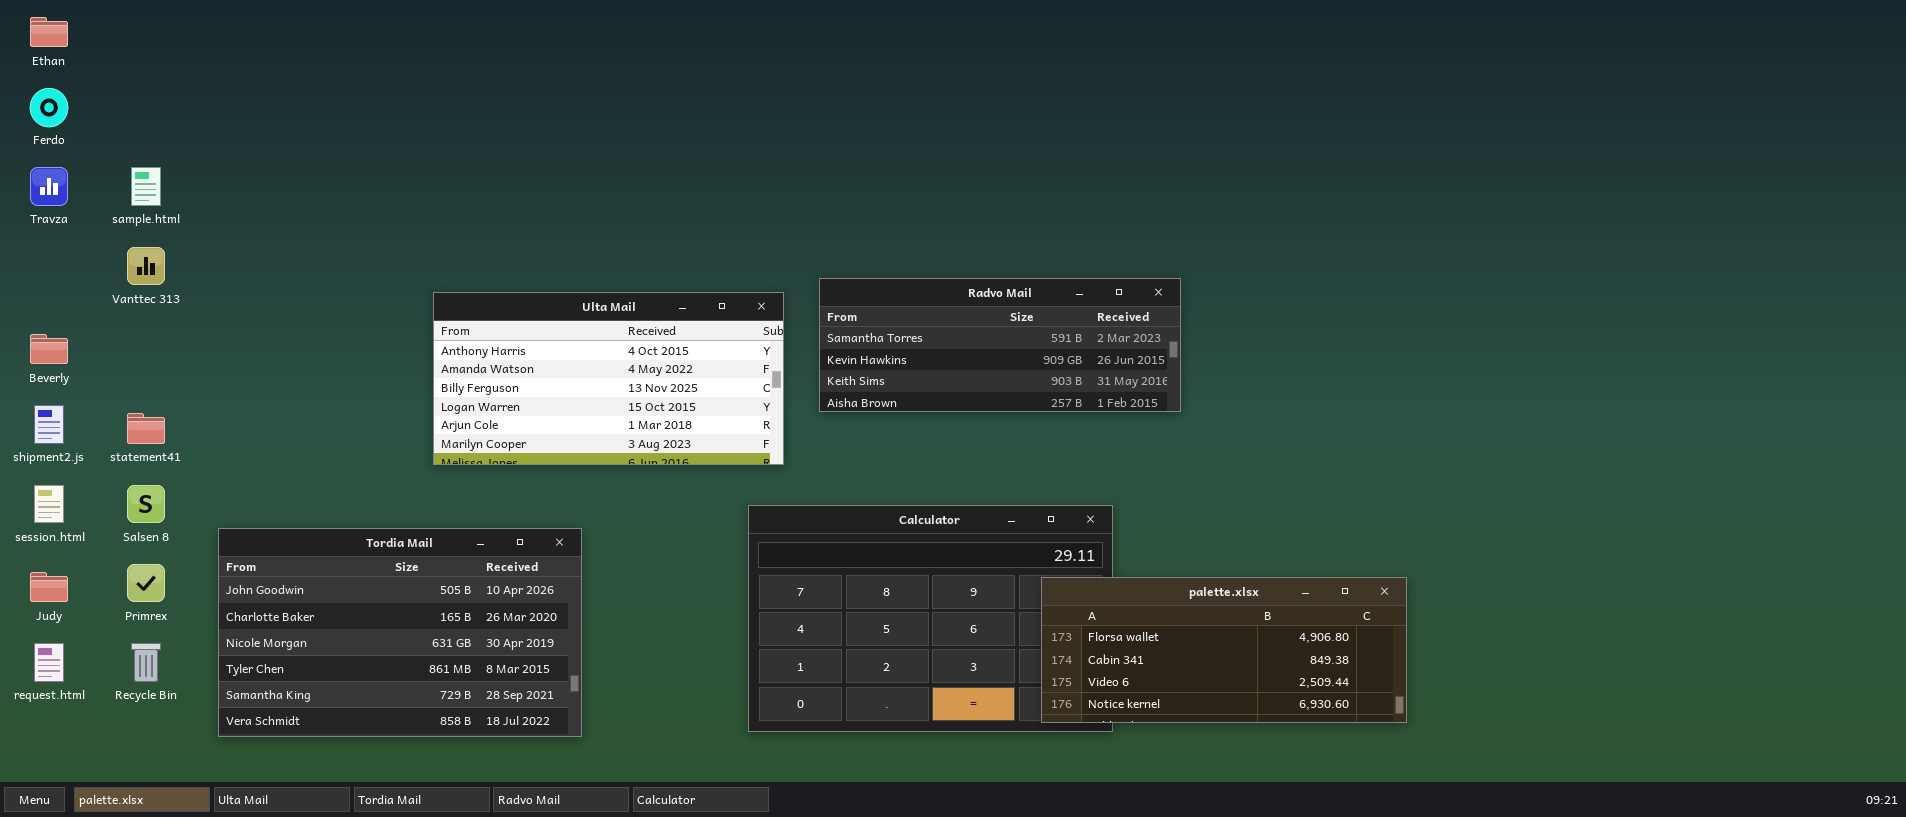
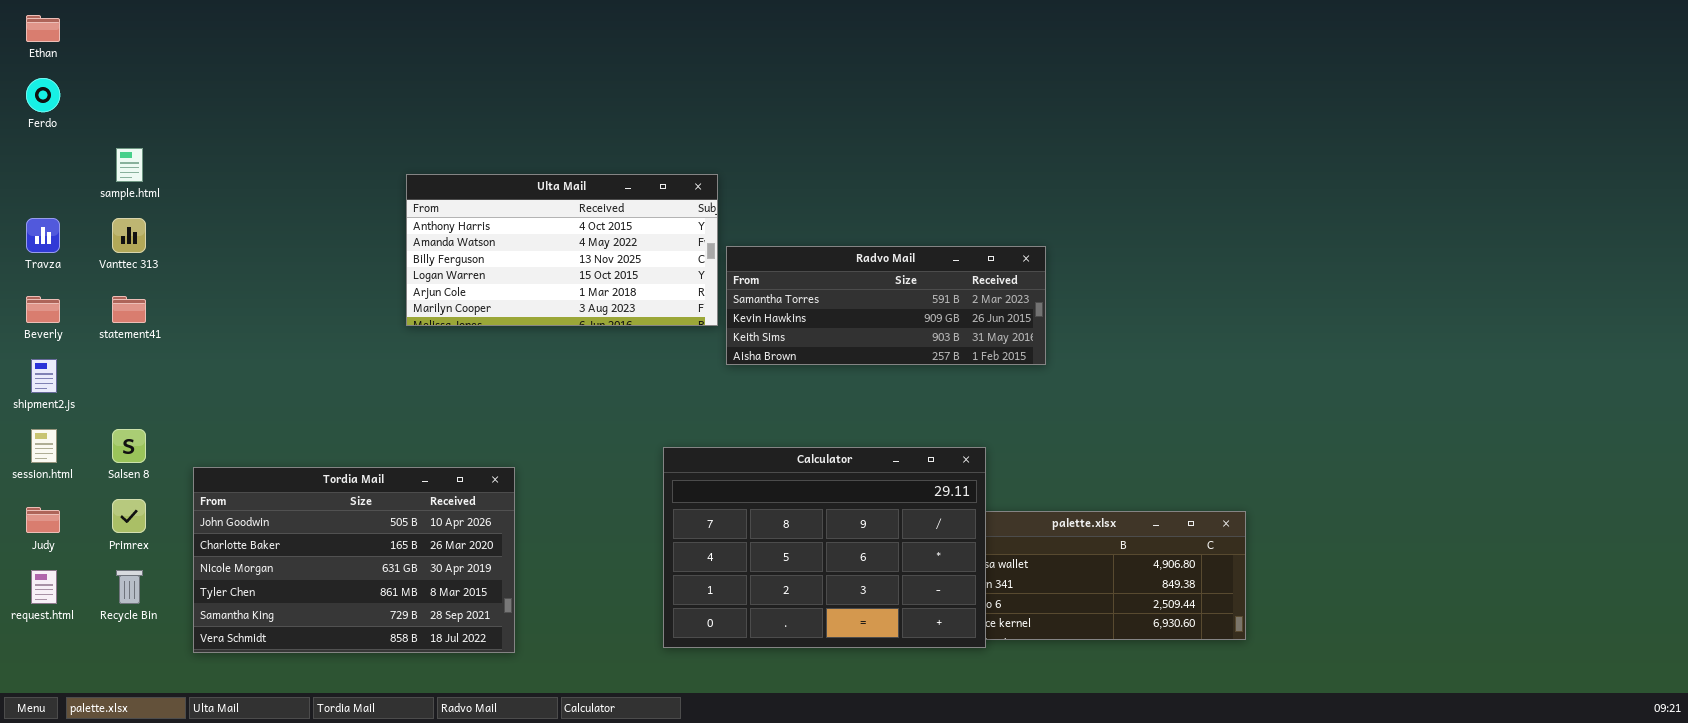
Travza: [30,167,68,206] -> [26,218,60,253], moved
Ulta Mail: [433,292,784,465] -> [406,174,718,326], moved
statement41: [127,413,165,444] -> [112,296,146,323], moved
Calculator: [748,505,1113,732] -> [663,447,986,648], raised

